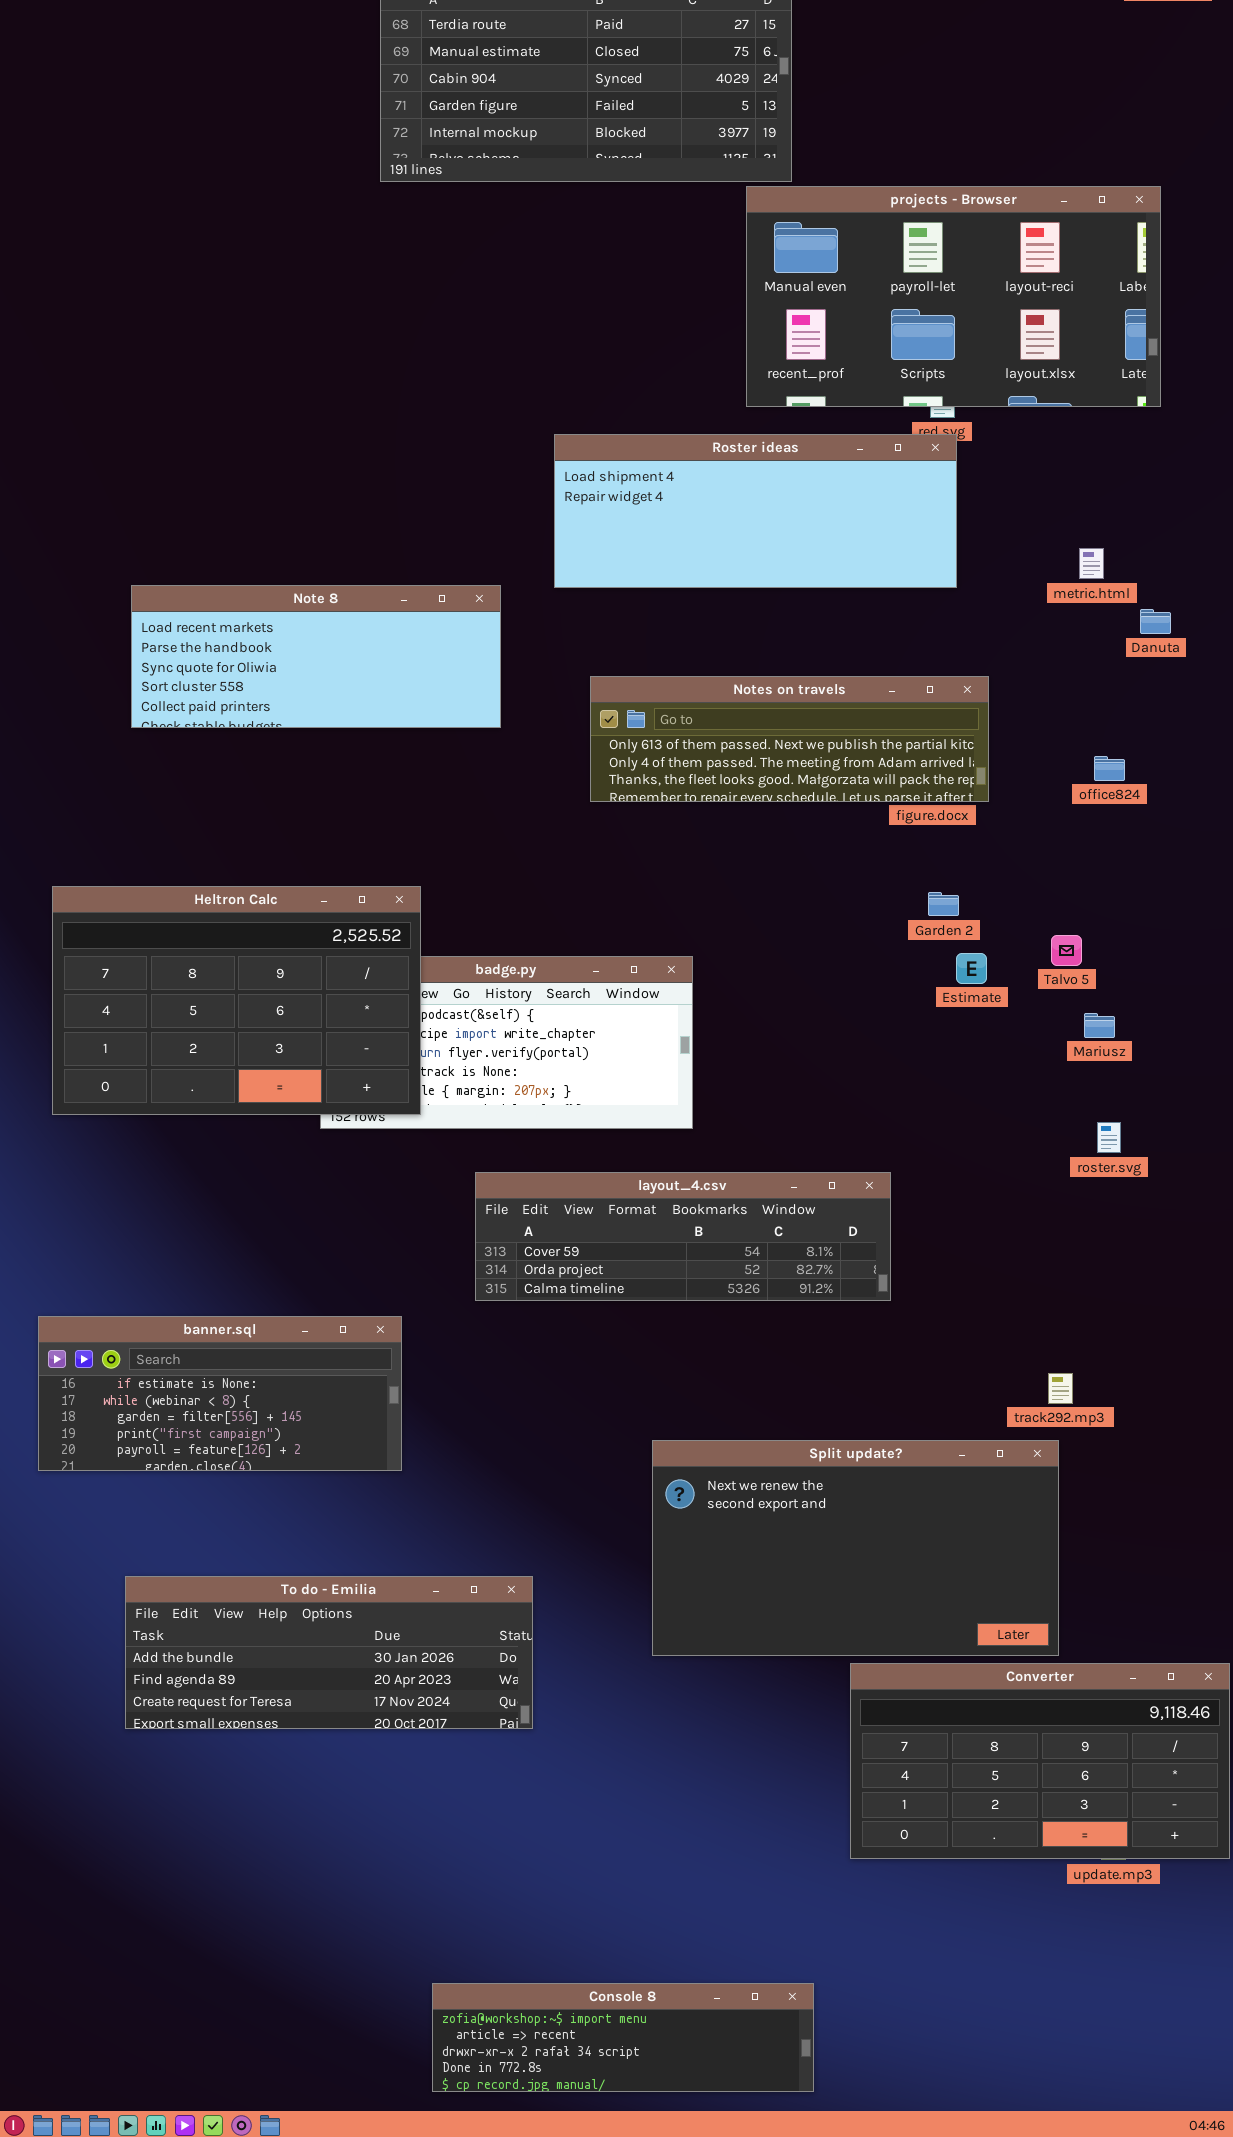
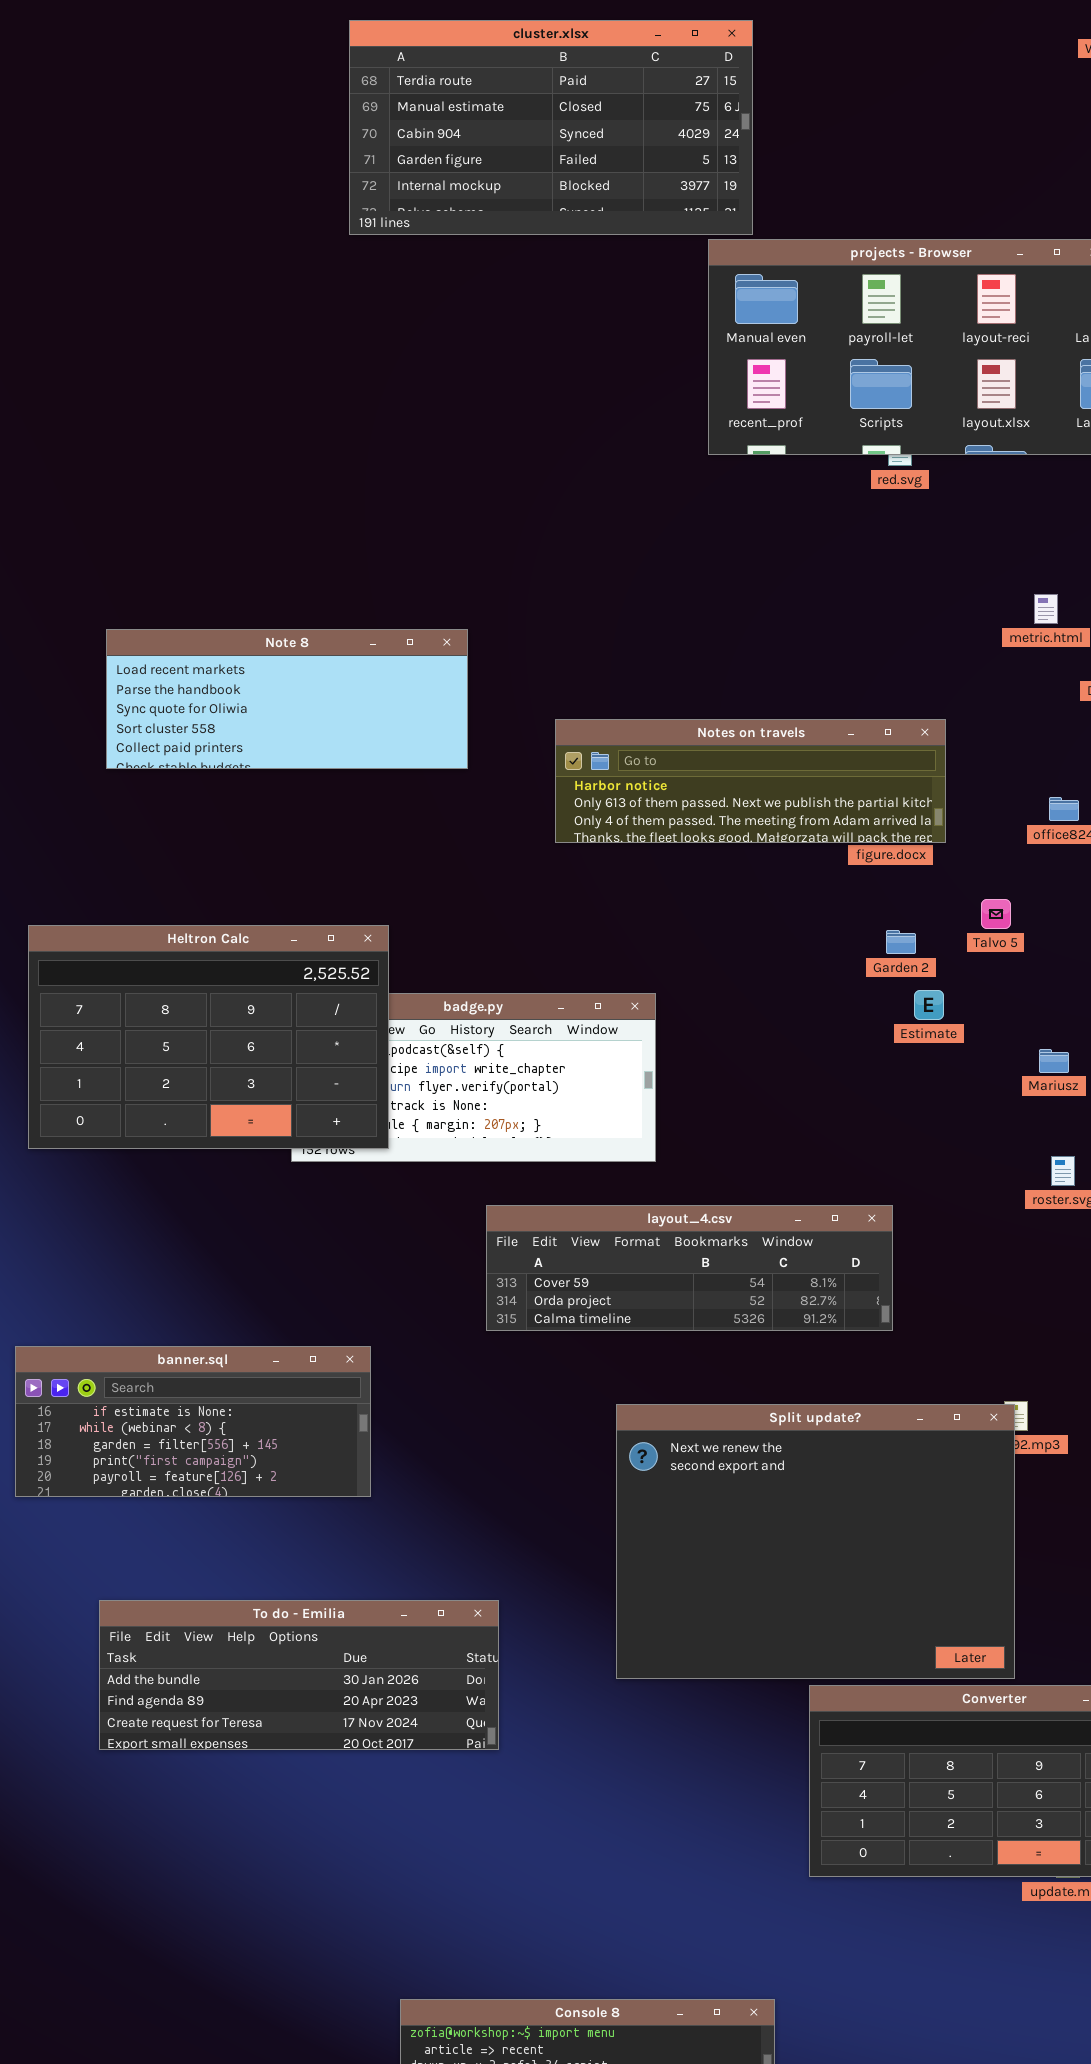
Roster ideas: [554,434,957,588] -> none, closed
Notes on travels: [590,676,989,802] -> [555,719,946,843], scrolled up 1 row
Talvo 5: [1051,935,1082,966] -> [981,899,1011,929], moved
layout_4.csv: [475,1172,891,1301] -> [486,1205,893,1331], moved
Split update?: [652,1440,1059,1656] -> [616,1404,1015,1679], resized

